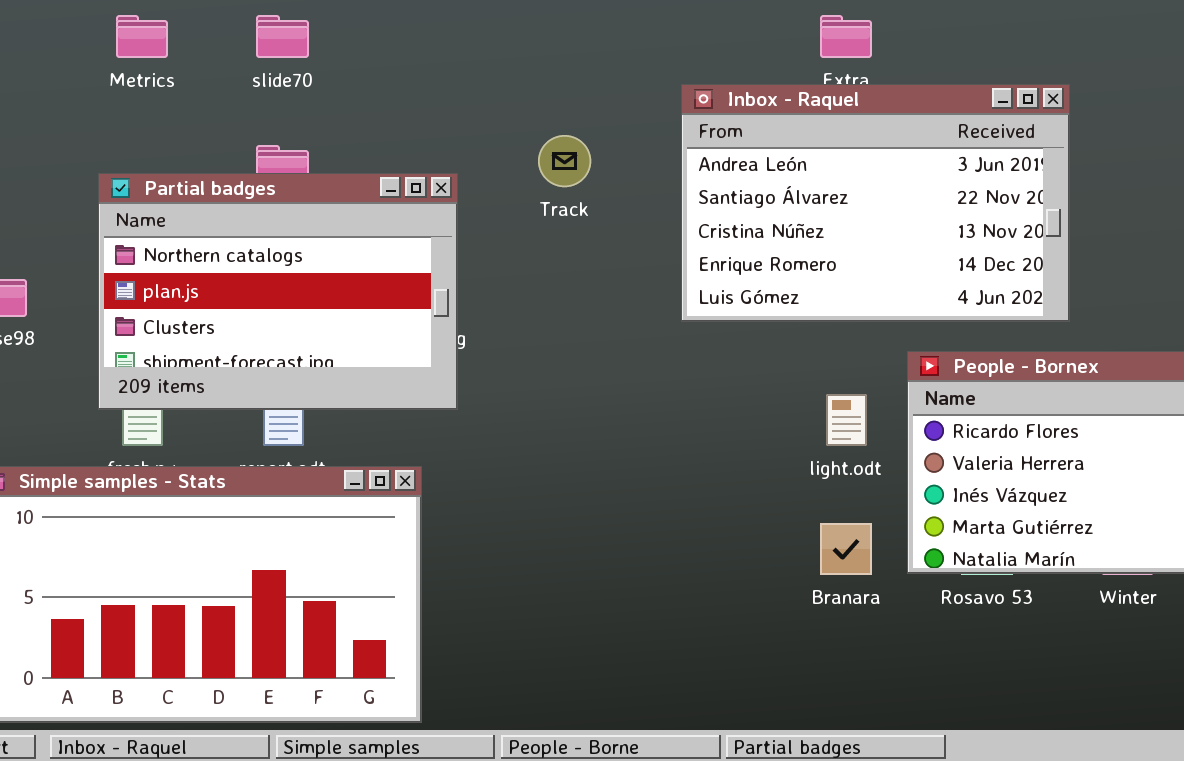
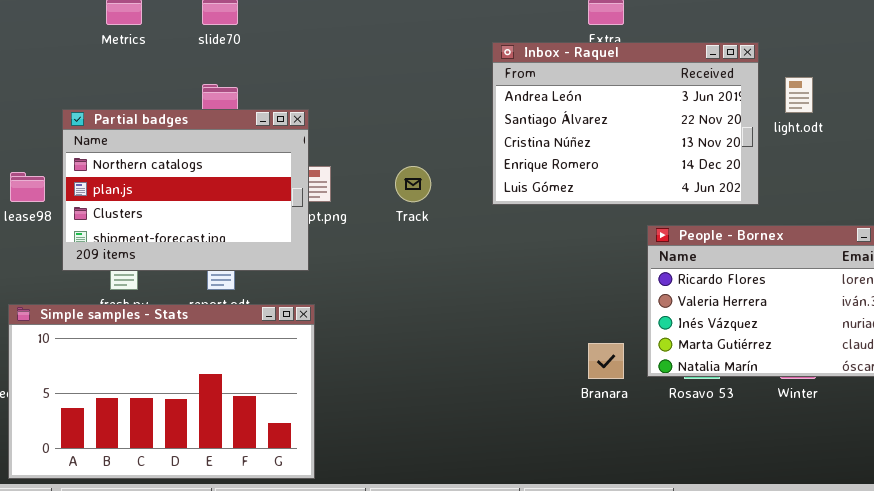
Track: [538,135,591,187] -> [395,166,431,202], moved
Partial badges: [98,173,458,410] -> [62,109,309,271], moved
light.odt: [826,394,867,446] -> [785,77,813,113], moved

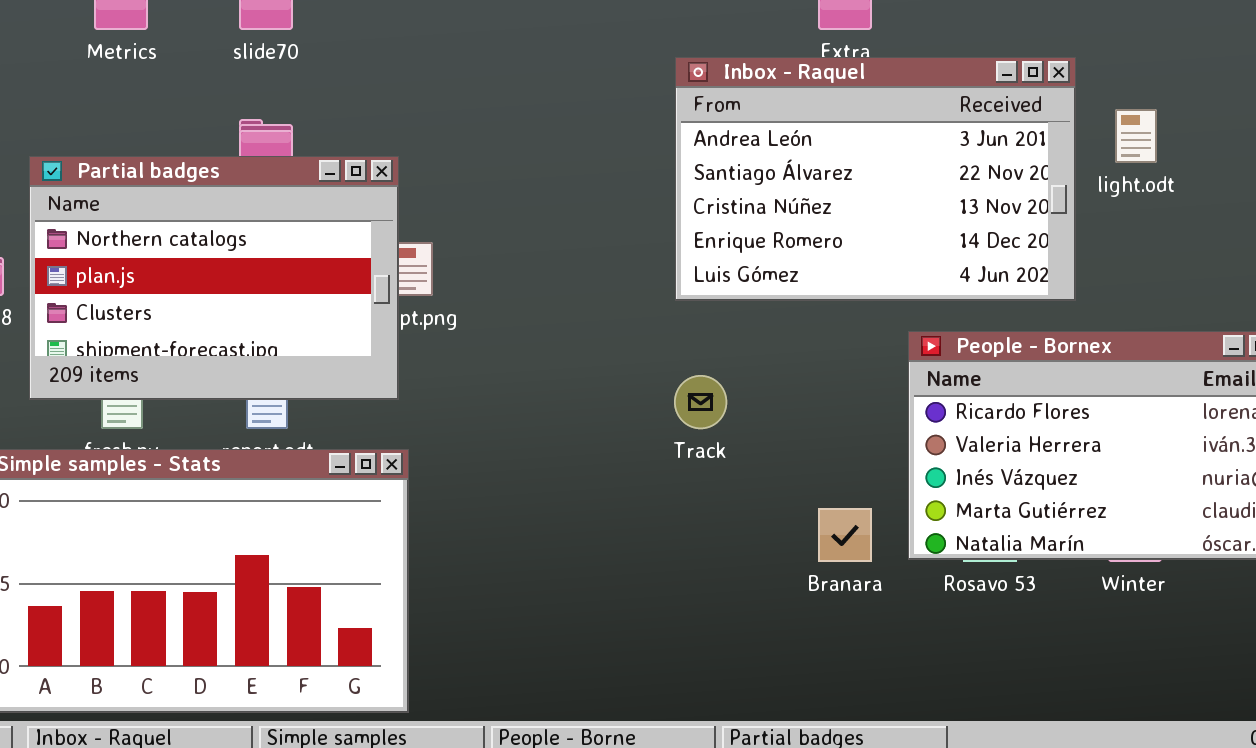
Track: [395,166,431,202] -> [674,375,727,429], moved

